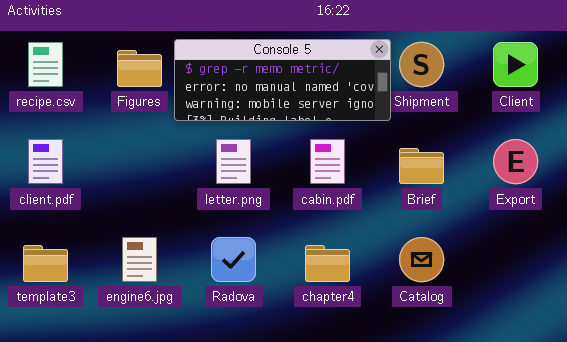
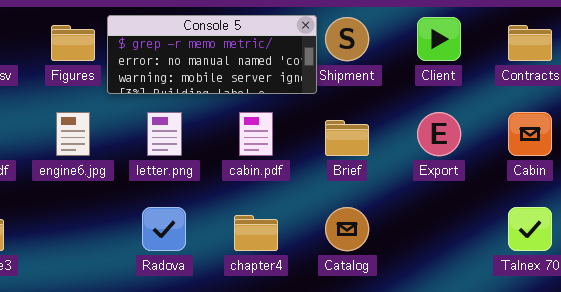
engine6.jpg: [122,237,157,282] -> [56,112,90,156], moved

